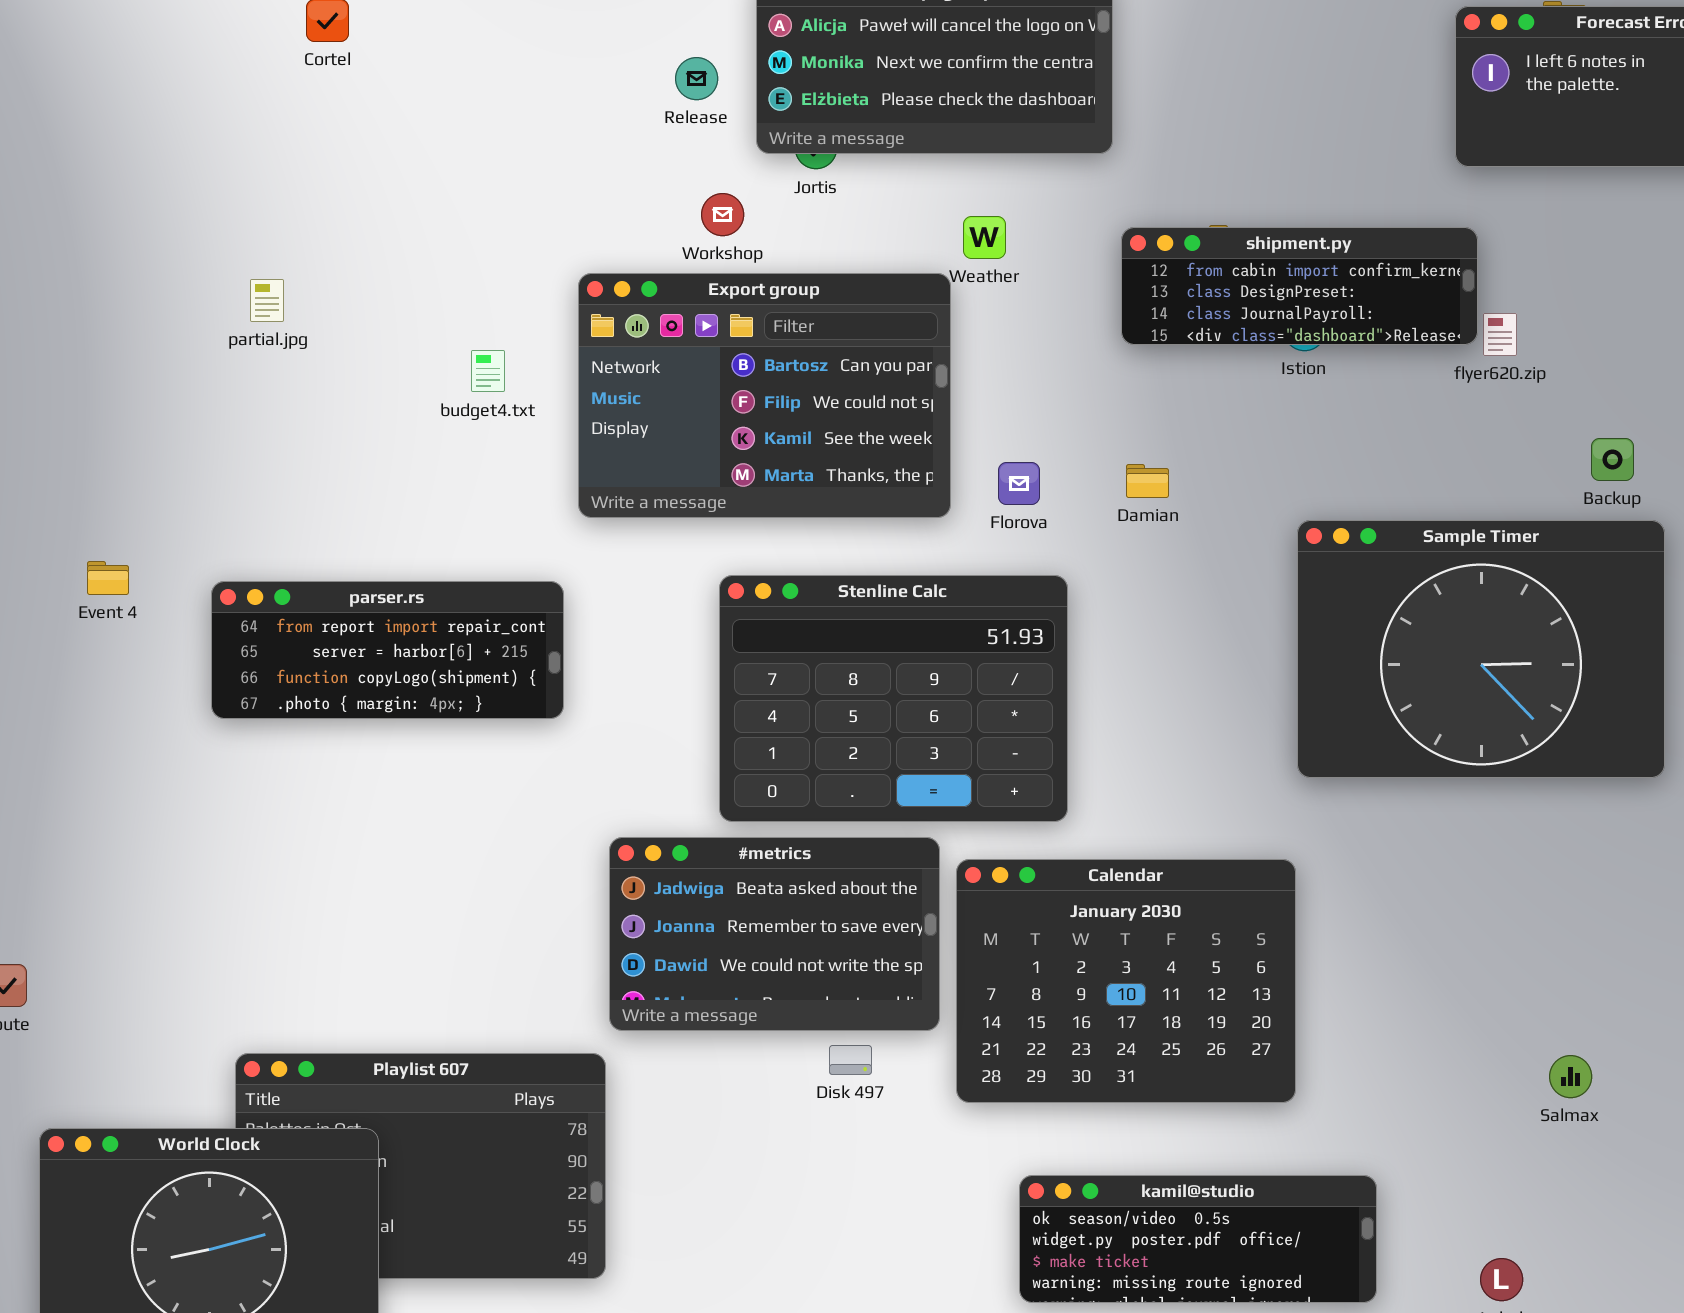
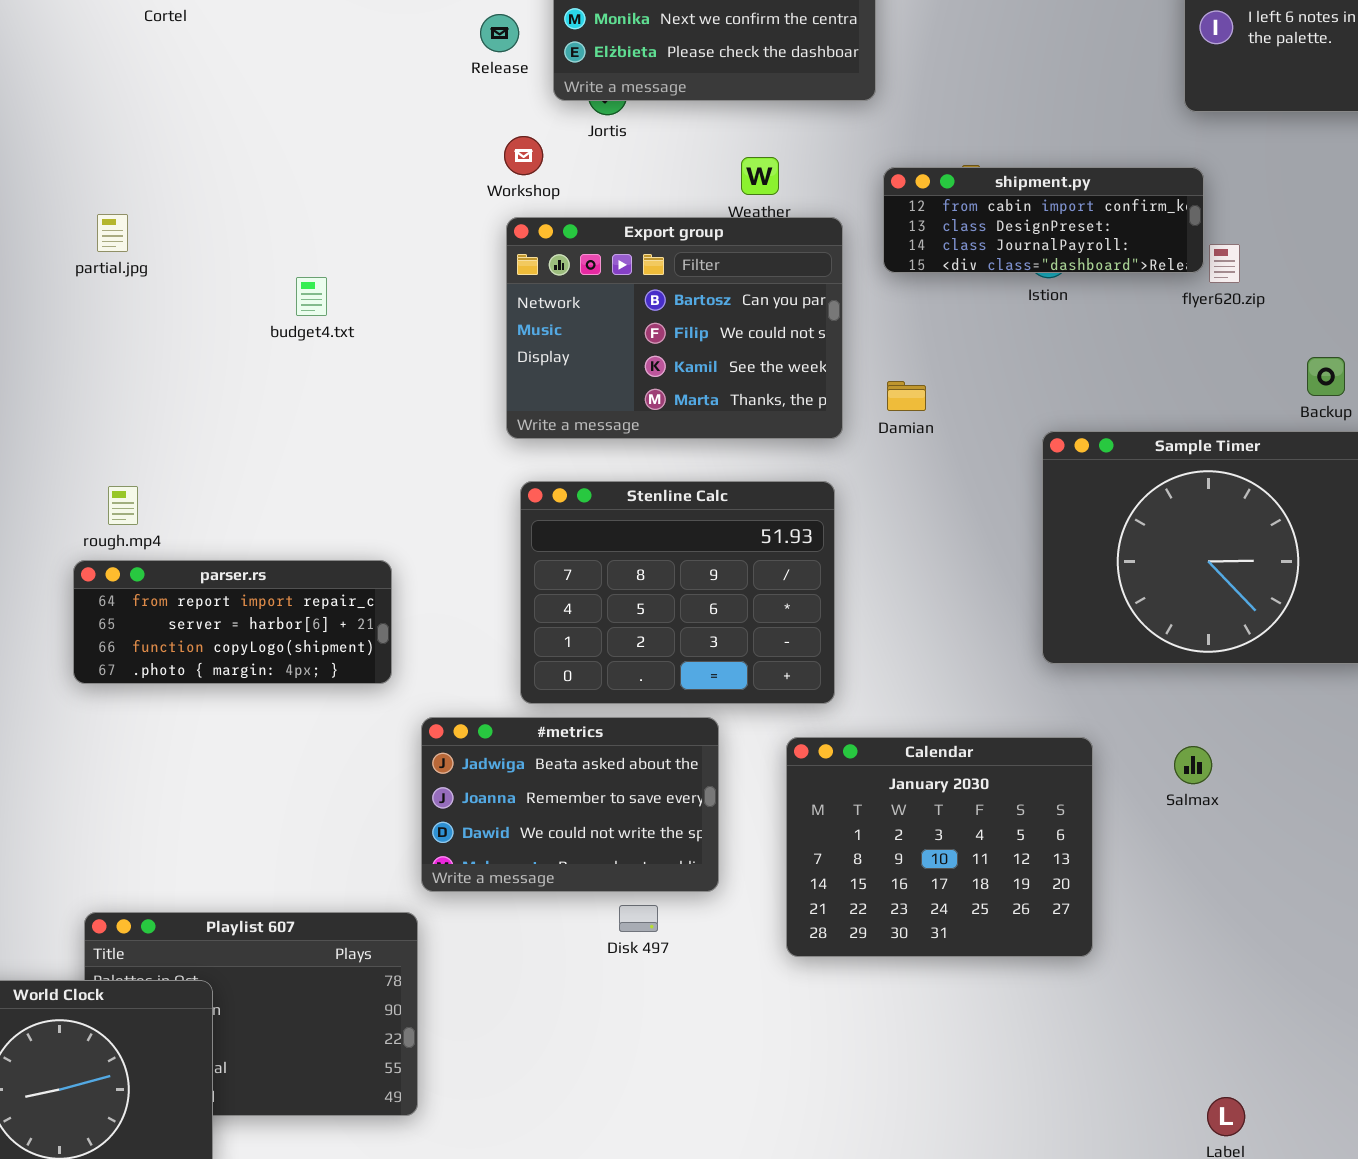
Export group: [578,273,951,518] -> [506,217,843,439], moved
parser.rs: [211,581,564,719] -> [73,560,392,684], moved
Calendar: [956,859,1296,1103] -> [786,737,1093,957], moved
Salmax: [1549,1055,1592,1098] -> [1174,746,1212,784], moved
kamil@studio: [1019,1175,1377,1303] -> none, closed

